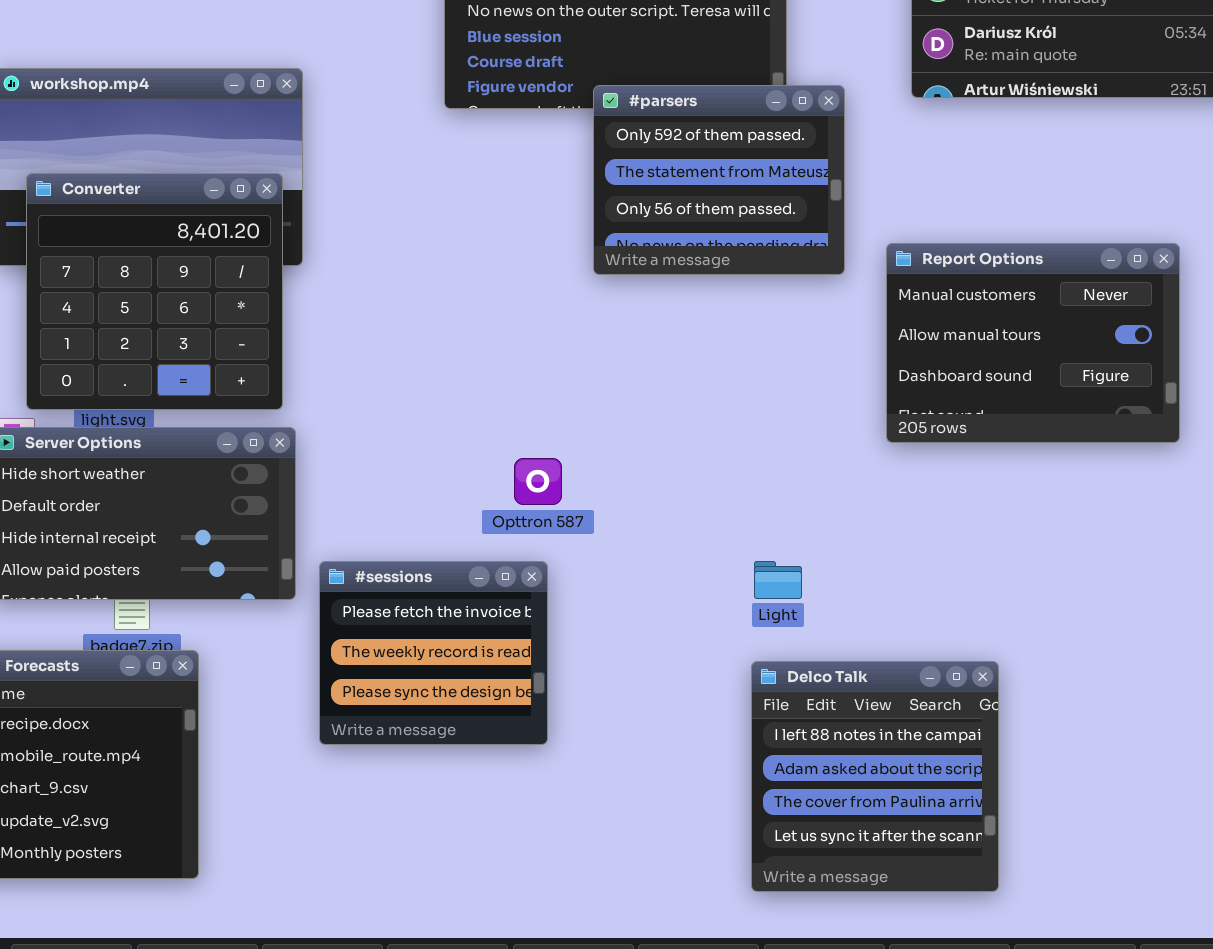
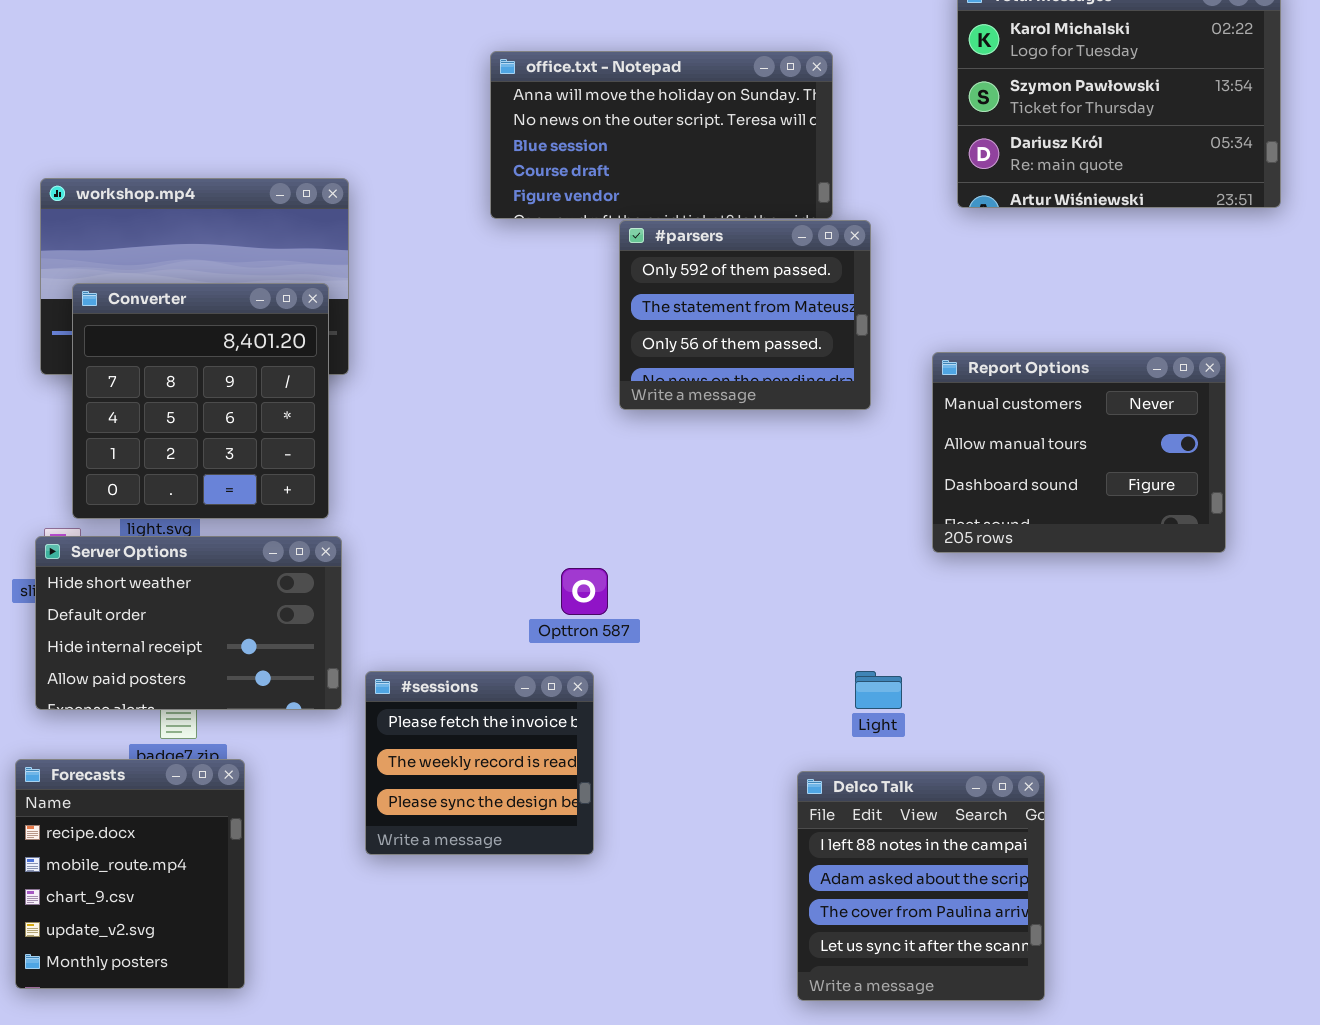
#parsers: [593,85,845,275] -> [619,220,871,410], moved
Light: [754,561,802,599] -> [855,671,902,709], moved

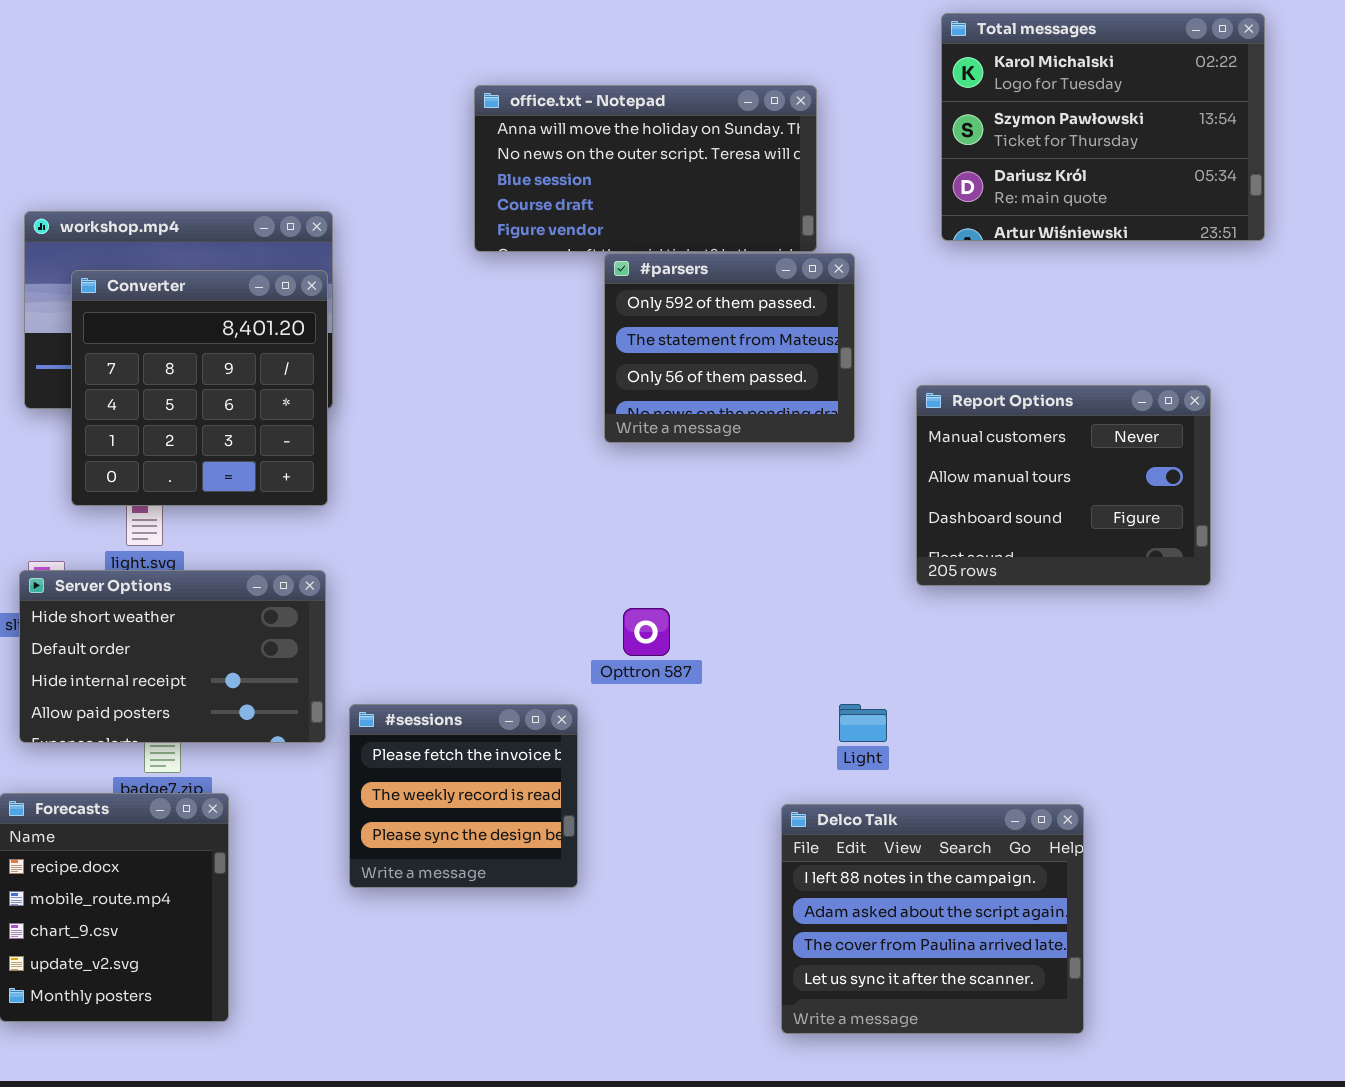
Converter: [72,283,329,519] -> [71,270,328,506], moved
Opttron 587: [561,568,608,615] -> [623,608,670,656], moved
Delco Talk: [797,771,1045,1001] -> [781,804,1084,1034], resized

